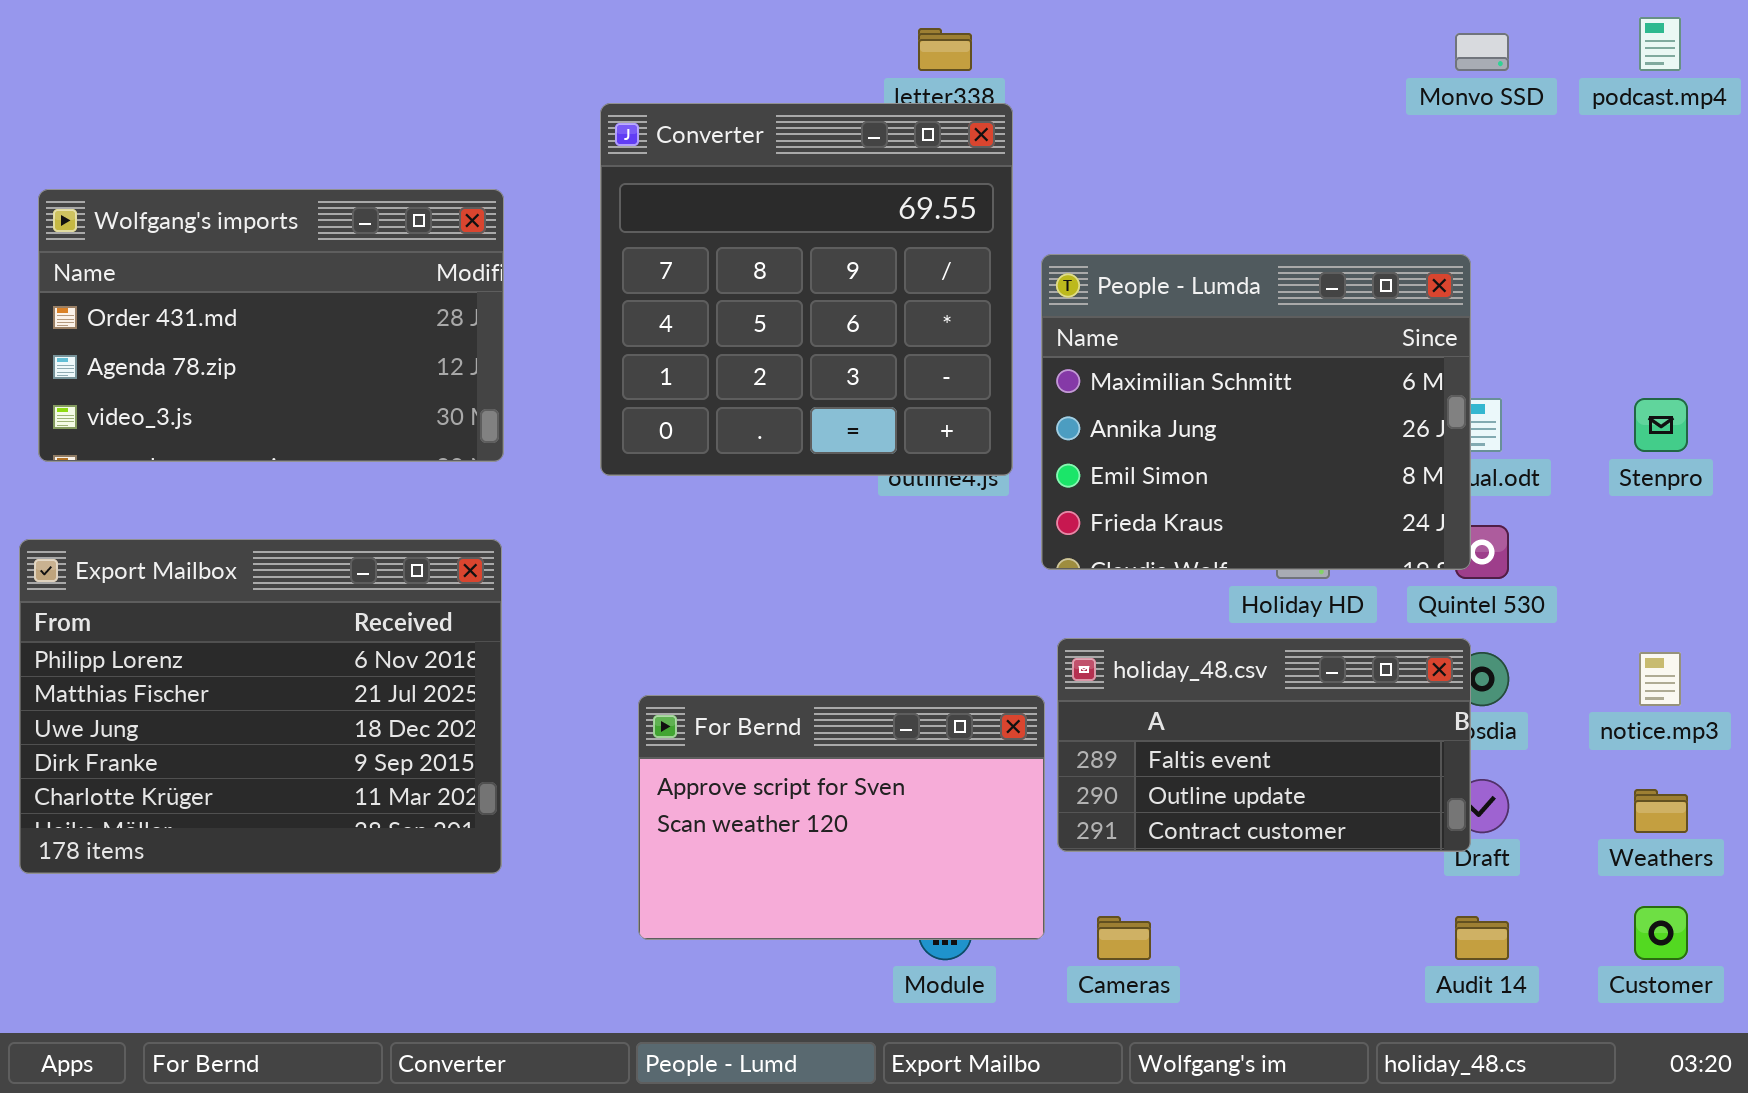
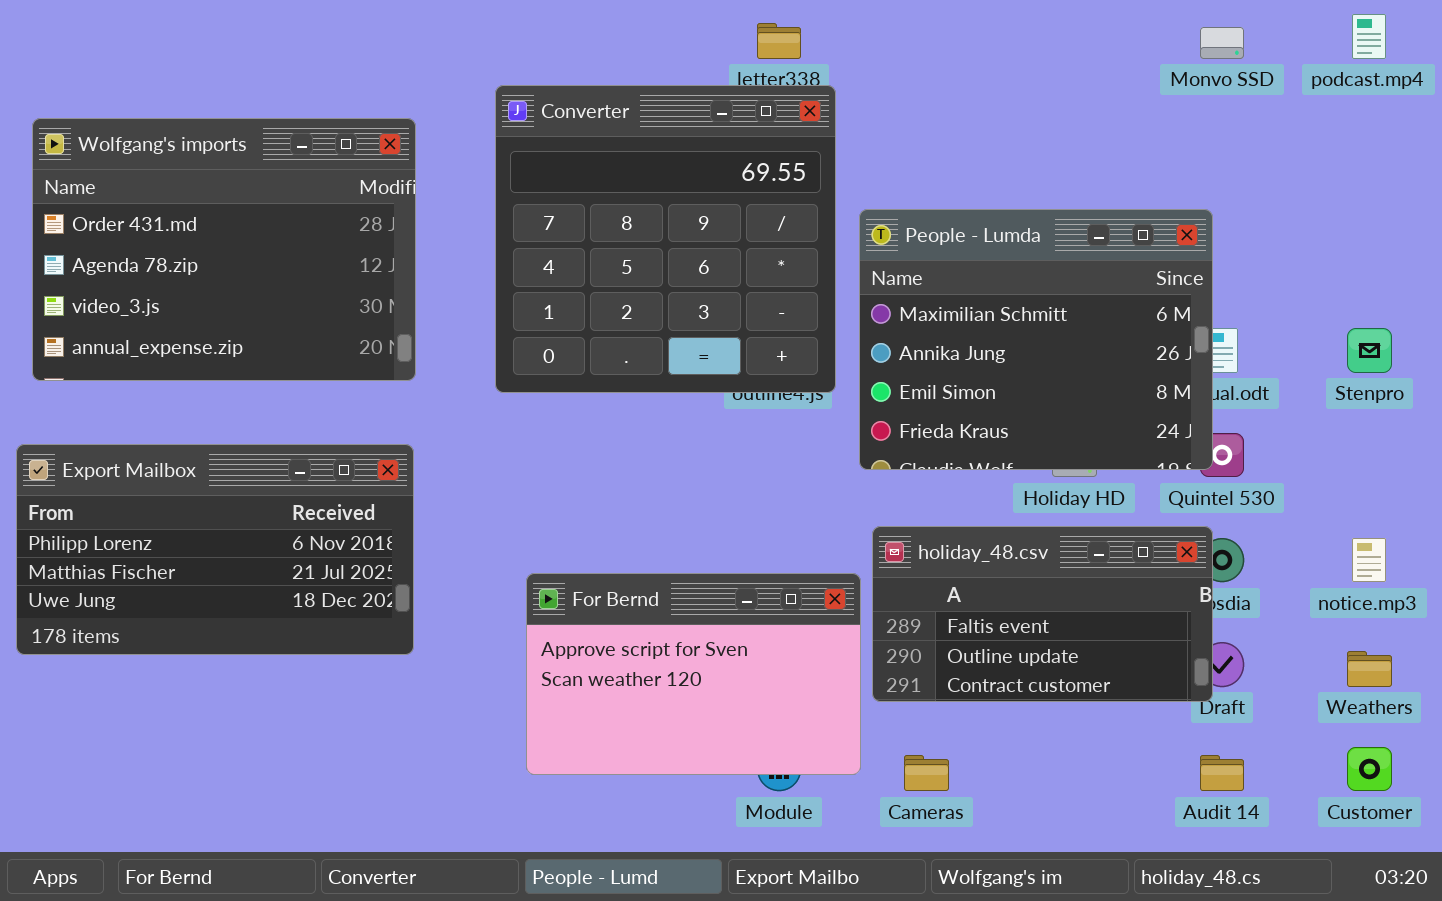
Wolfgang's imports: [38,189,504,462] -> [32,118,416,381], resized
Export Mailbox: [19,539,502,874] -> [16,444,414,655], resized

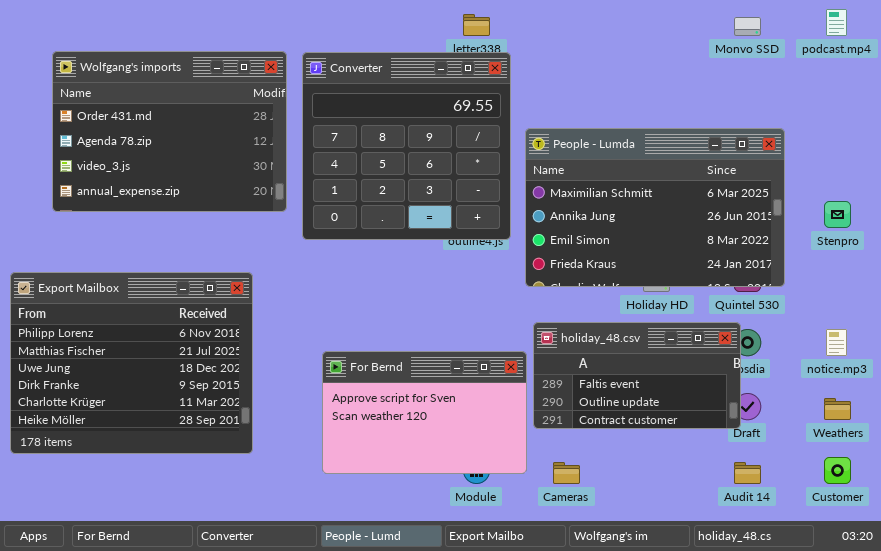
Wolfgang's imports: [32,118,416,381] -> [52,51,287,212], moved
People - Lumda: [859,209,1213,470] -> [525,128,785,287], resized
Export Mailbox: [16,444,414,655] -> [10,272,253,454], resized

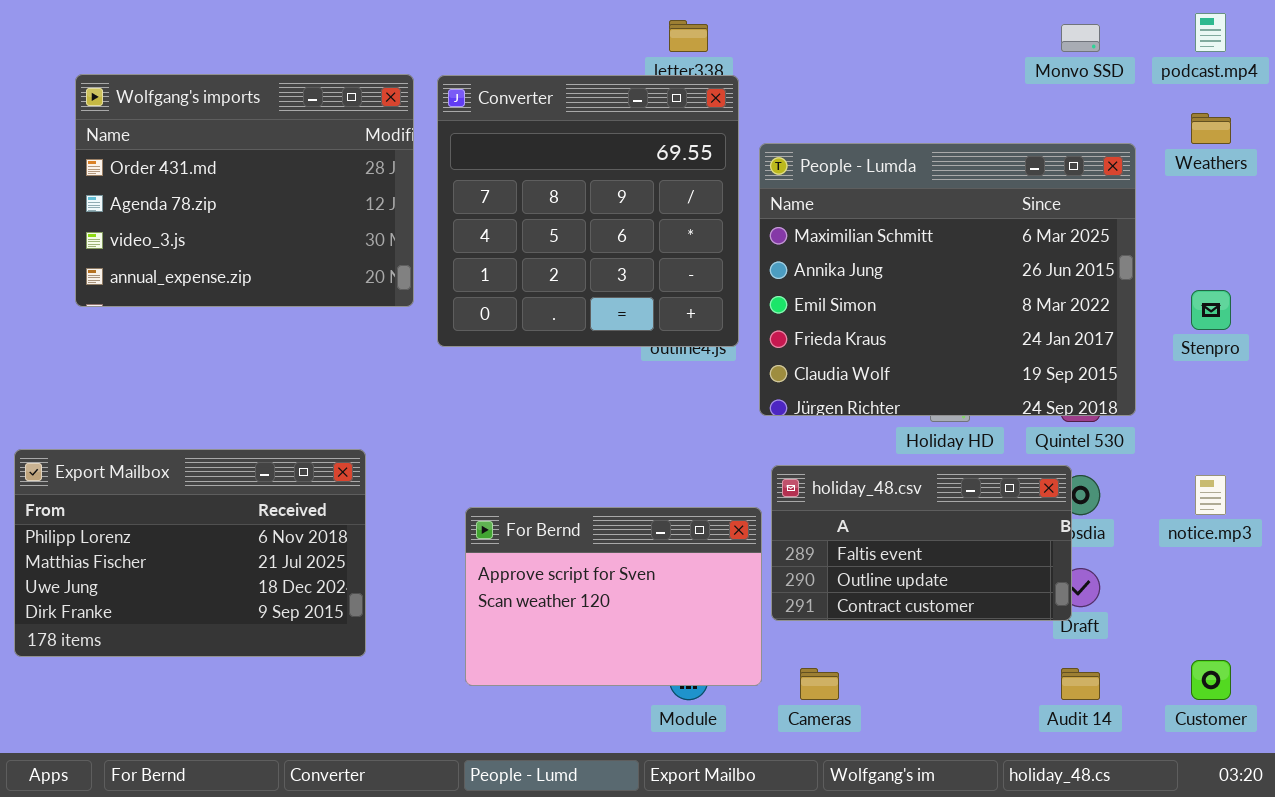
People - Lumda: [525,128,785,287] -> [759,143,1136,416], resized
Export Mailbox: [10,272,253,454] -> [14,449,366,657], resized
Weathers: [824,398,851,420] -> [1191,113,1231,144], moved

